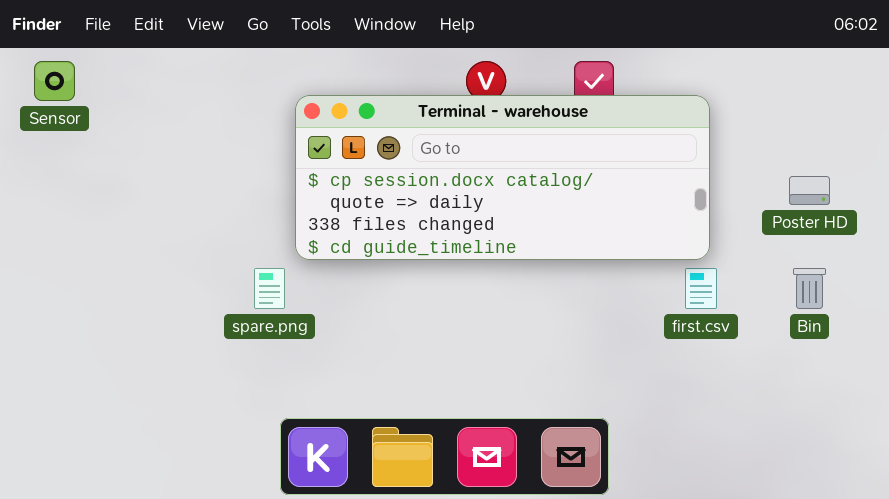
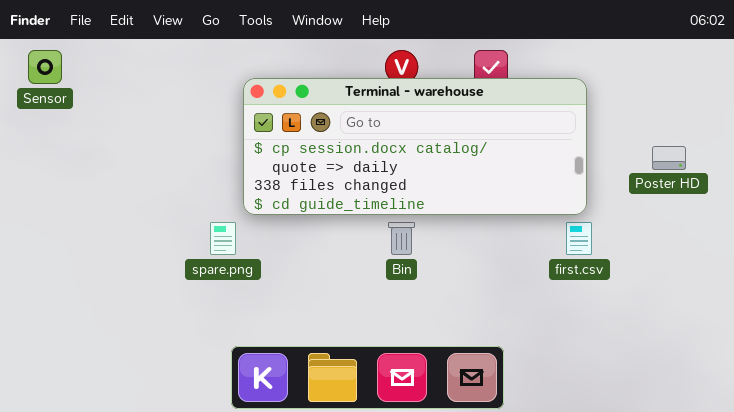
Bin: [793,268,826,309] -> [388,222,415,255], moved

